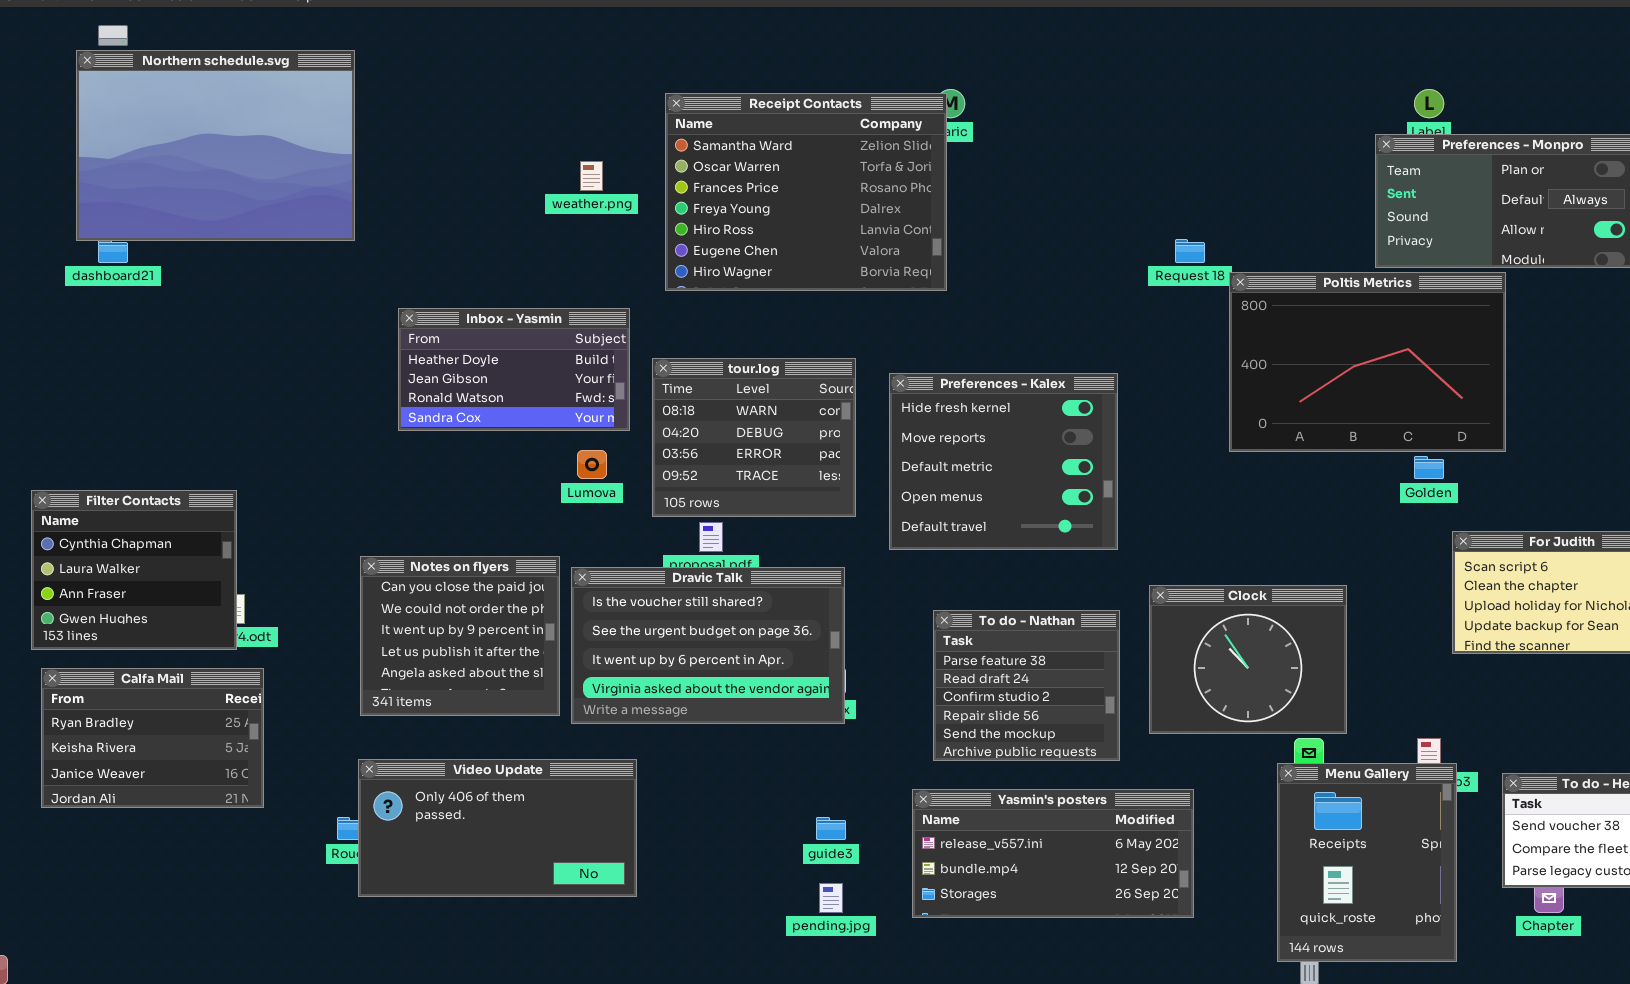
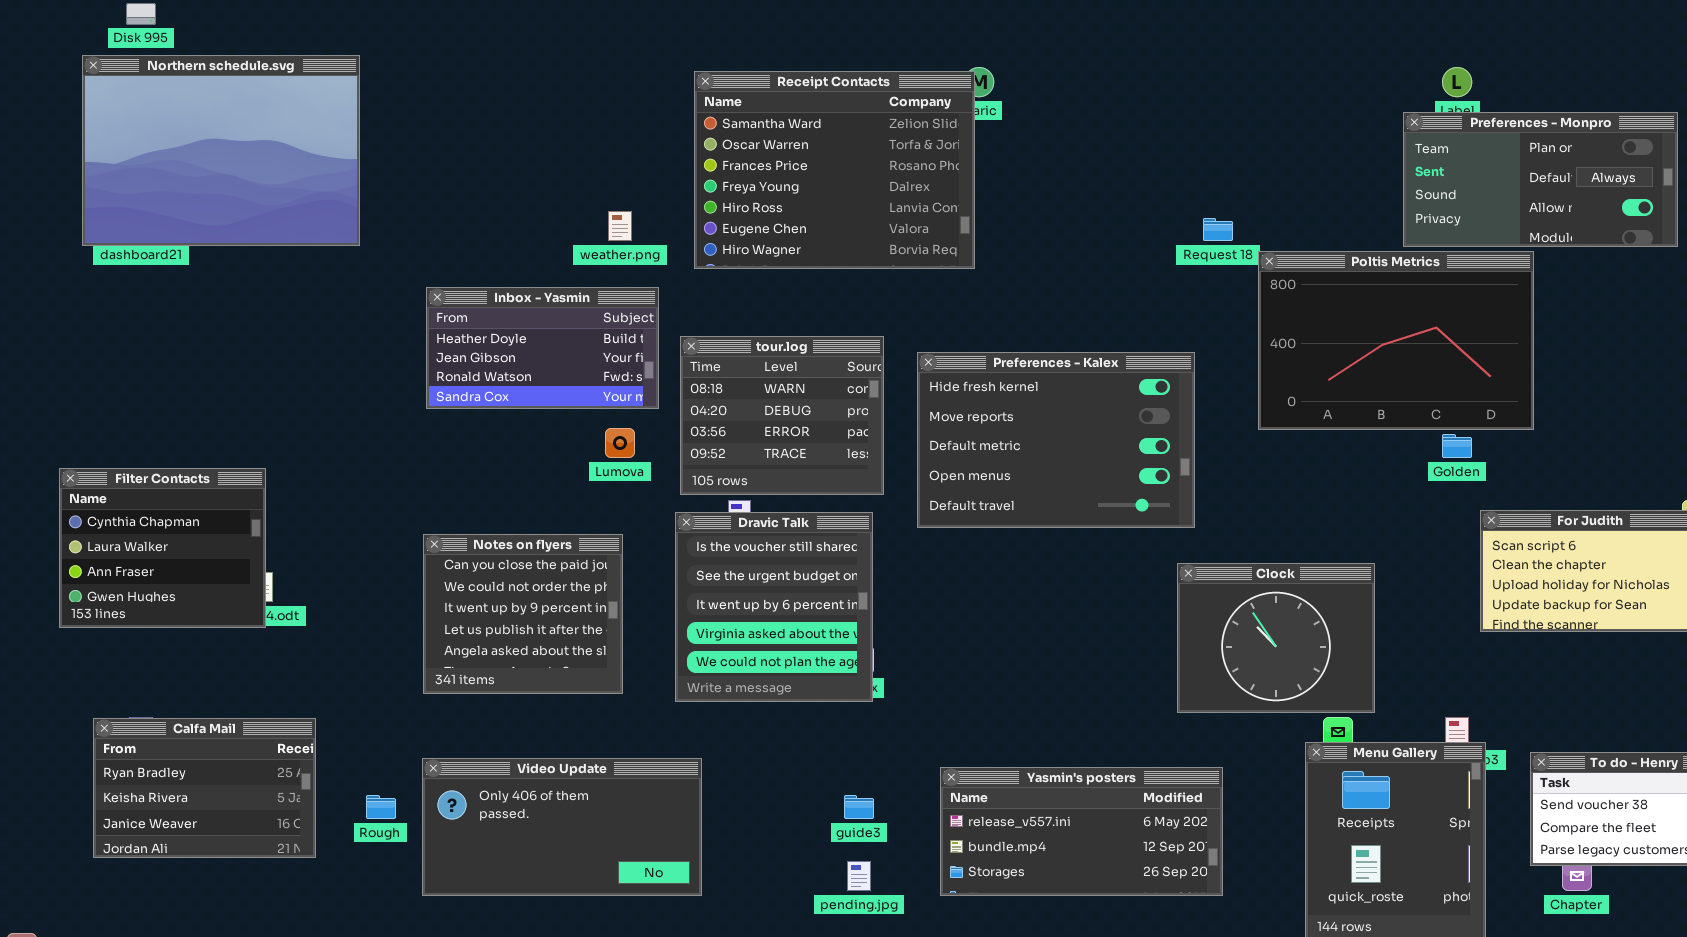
Northern schedule.svg: [76,50,355,241] -> [82,55,360,246], moved
weather.png: [580,161,603,191] -> [608,211,632,241], moved
Preferences - Kalex: [889,373,1118,550] -> [917,352,1195,528], resized
Notes on flyers: [360,556,560,716] -> [423,534,623,694], moved
Dravic Talk: [571,567,845,724] -> [675,512,873,702], resized
To do - Nathan: [933,610,1120,761] -> none, closed
Calfa Mail: [41,668,264,808] -> [93,718,316,858], moved
Video Update: [358,759,637,897] -> [422,758,702,896], moved

